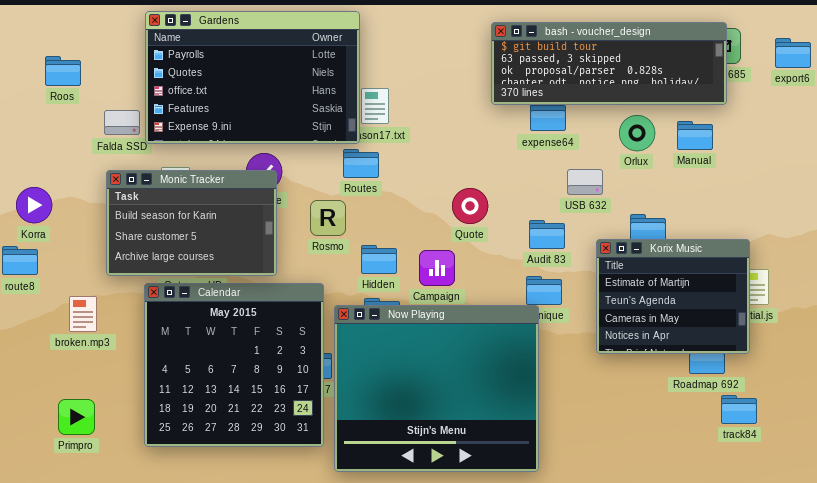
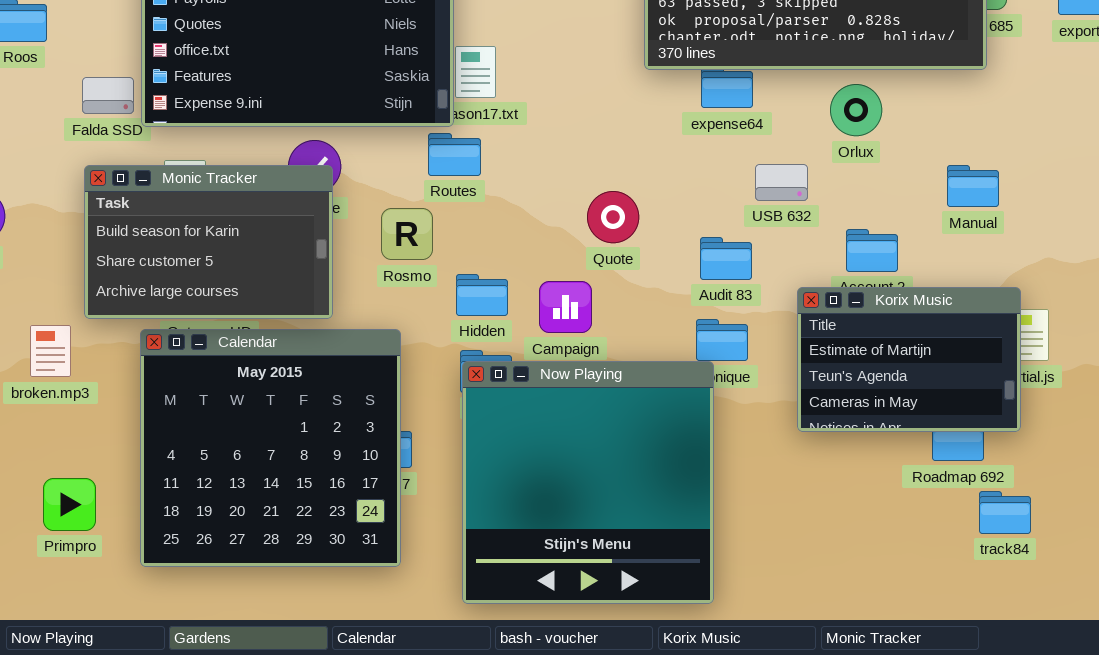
Manual: [677,121,713,150] -> [947,165,999,207], moved
Korix Music: [596,239,750,354] -> [797,287,1021,432], resized
broken.mp3: [69,296,97,332] -> [30,325,71,377], moved
Now Playing: [334,305,539,472] -> [462,361,714,604], resized
Primpro: [58,399,95,435] -> [43,478,96,531], moved

